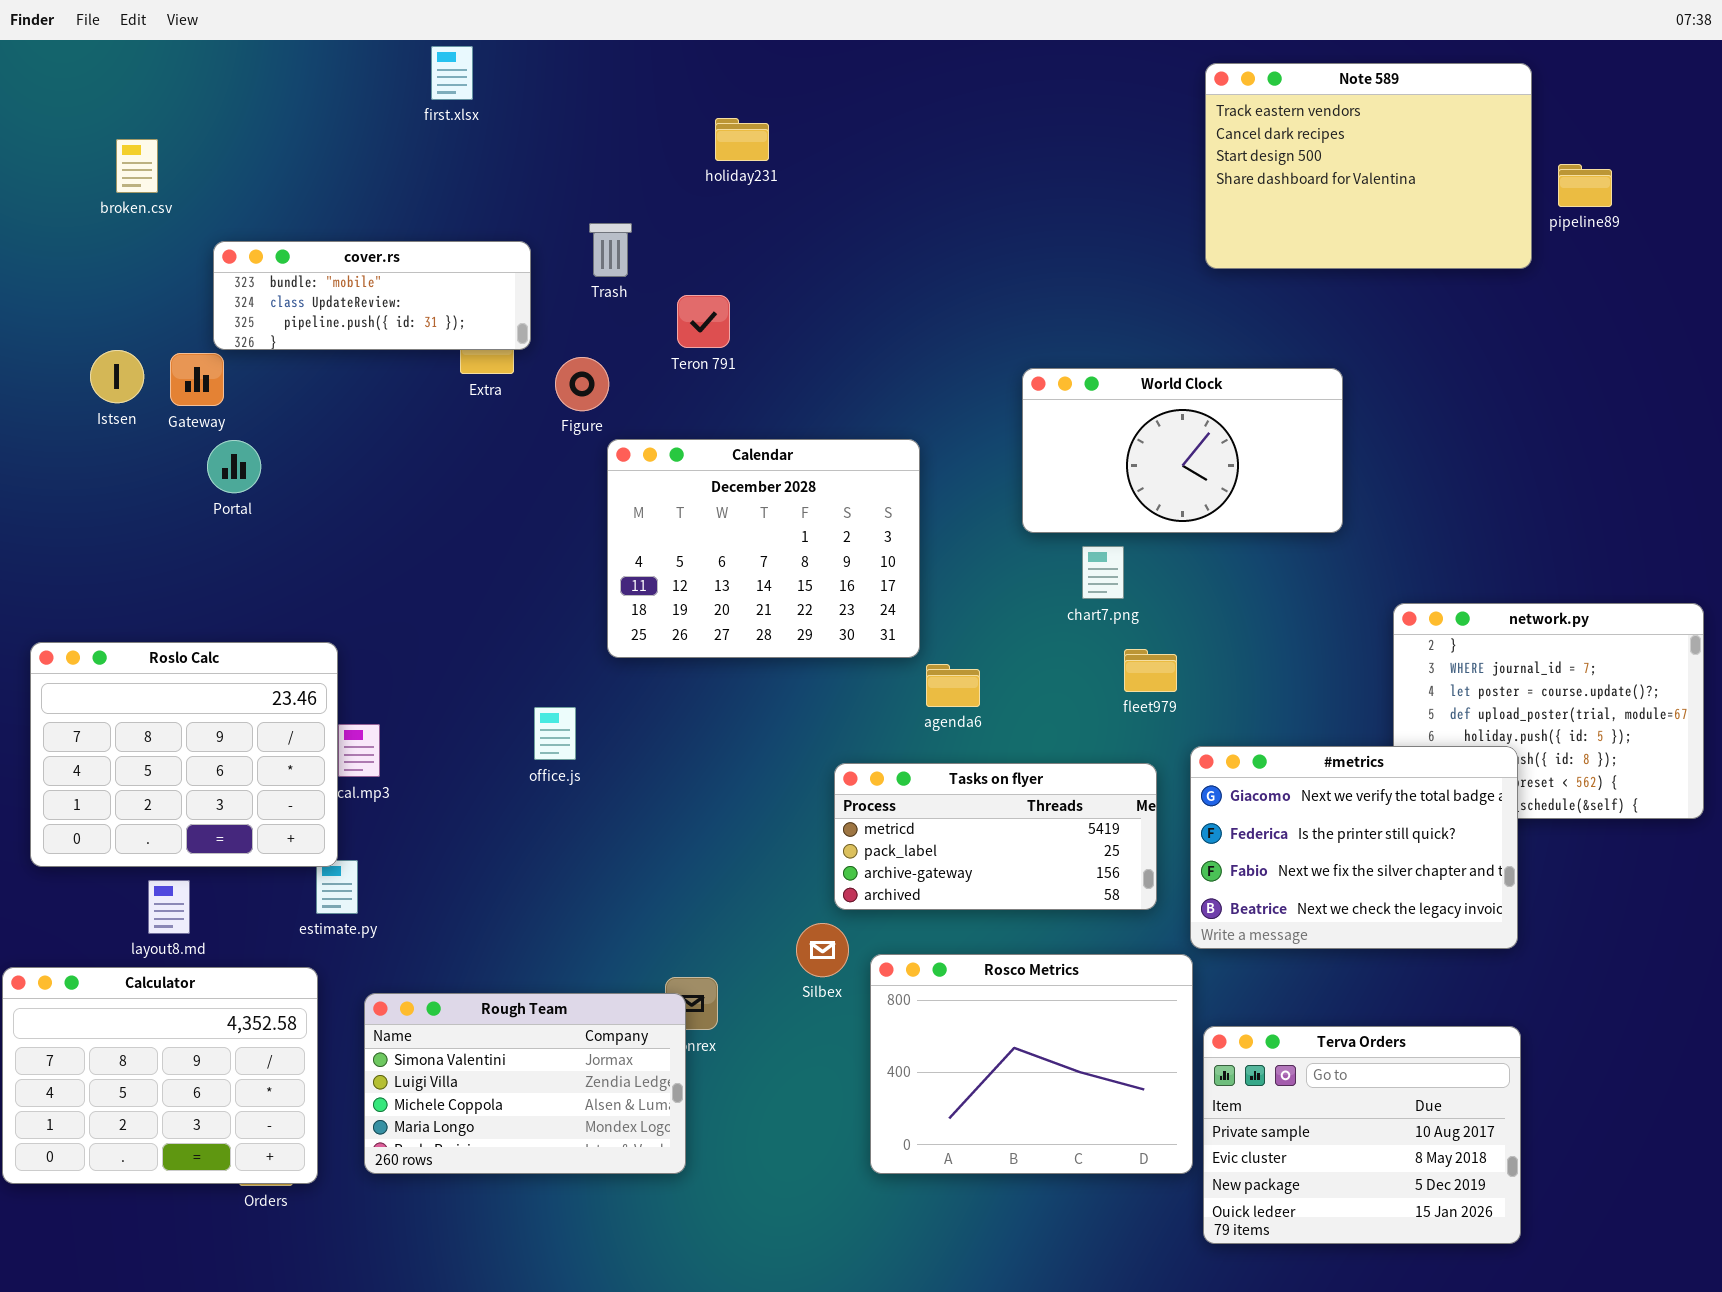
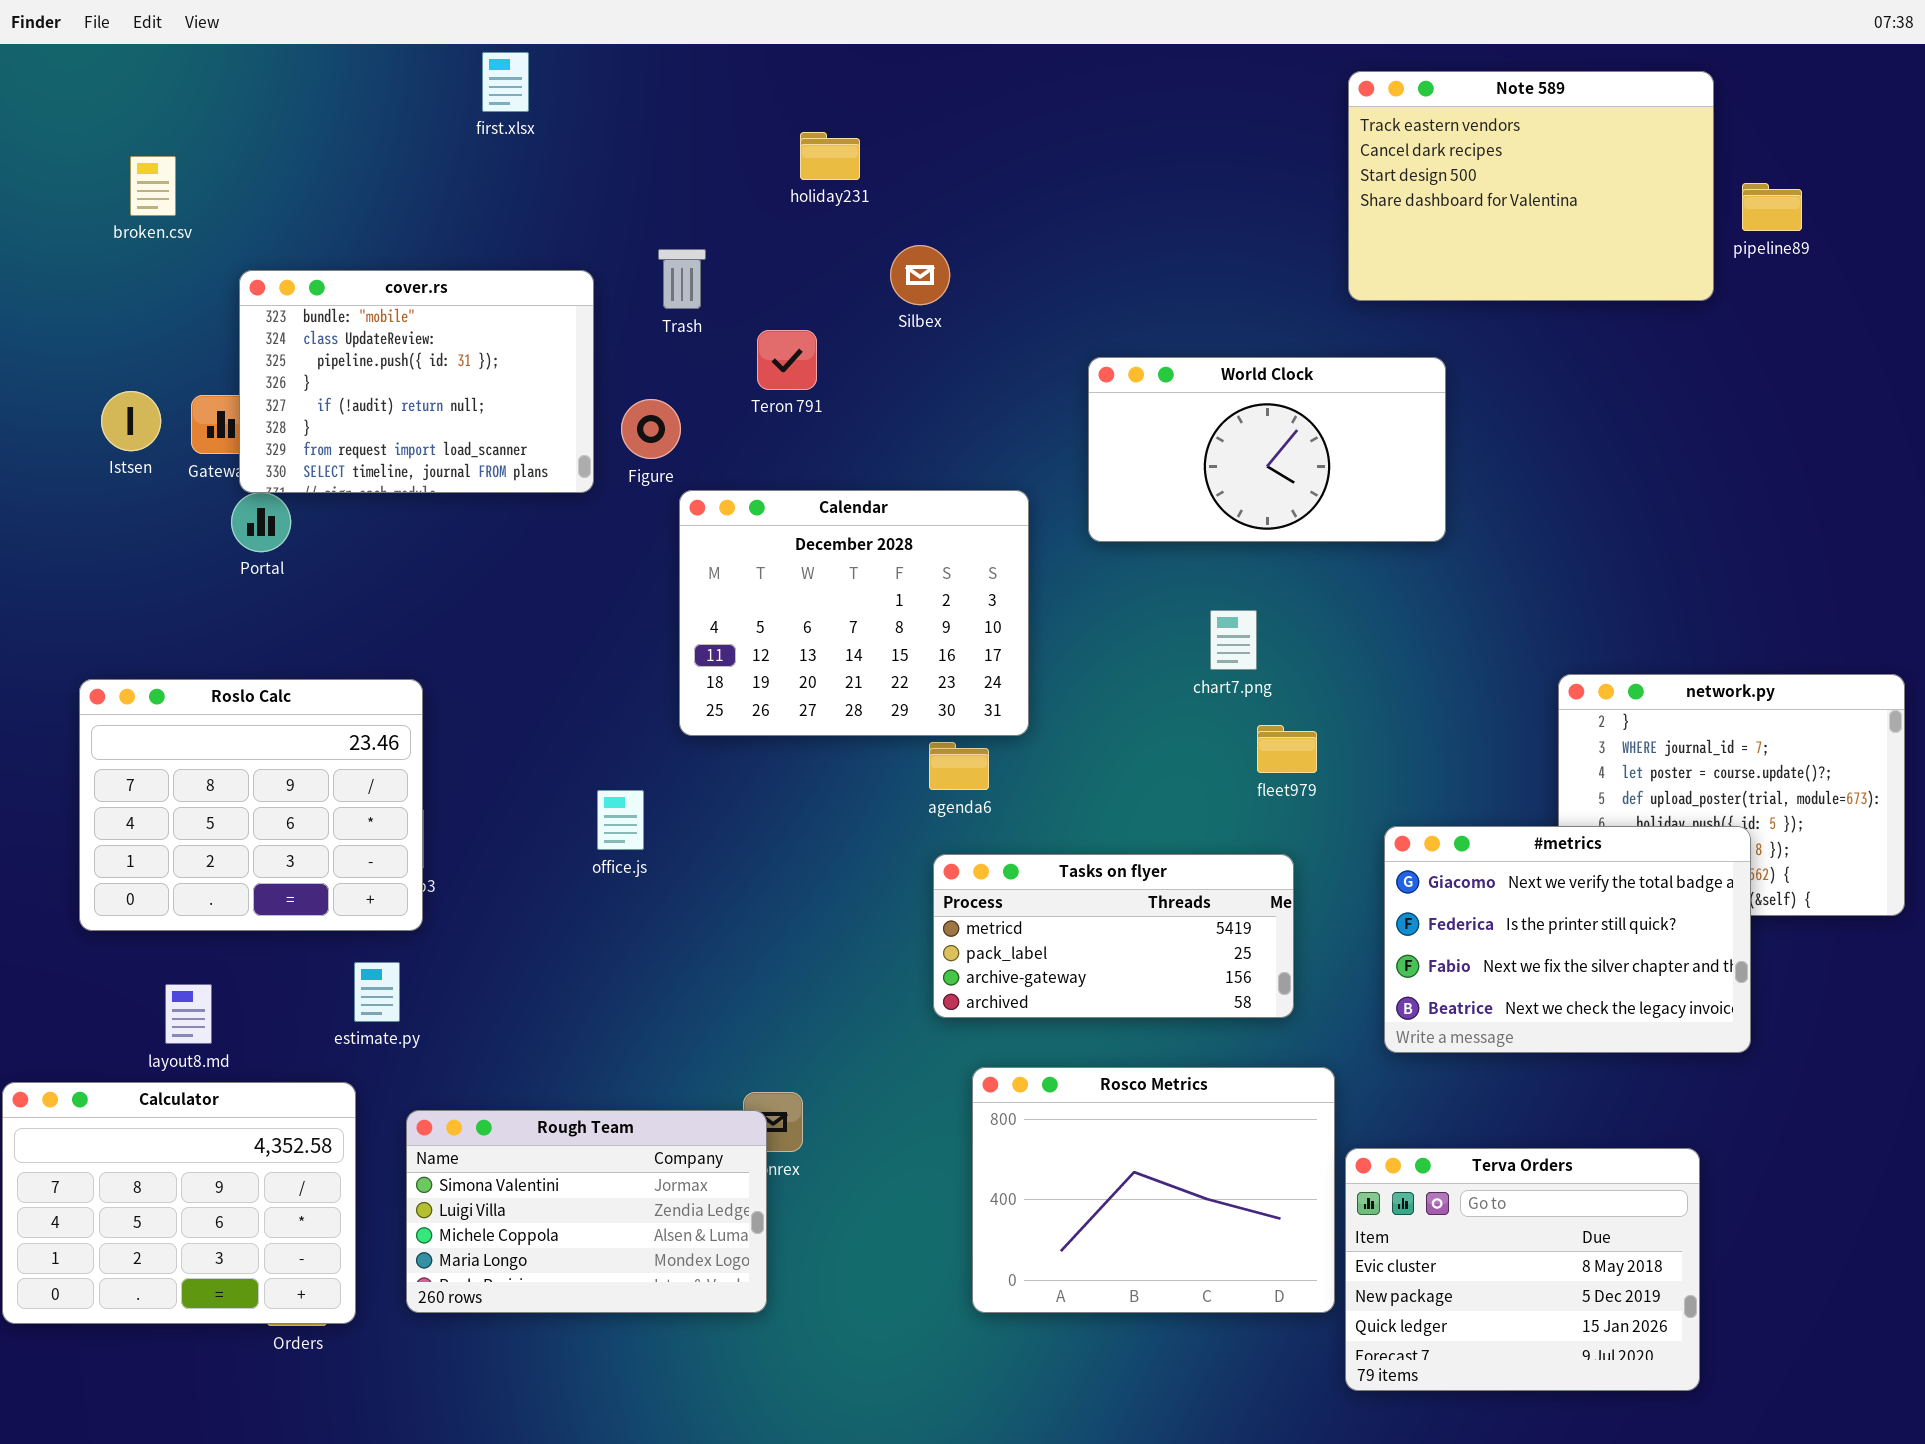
cover.rs: [213,241,531,350] -> [239,270,594,493], resized
World Clock: [1022,368,1343,533] -> [1088,357,1446,542], moved
Roslo Calc: [30,642,338,867] -> [79,679,423,931], moved
agenda6: [926,664,980,707] -> [929,742,989,790], moved
#metrics: [1190,746,1518,949] -> [1384,826,1751,1053], moved
Silbex: [796,923,849,977] -> [890,245,950,305], moved
Terva Orders: [1203,1026,1521,1244] -> [1345,1148,1700,1391], scrolled down 1 row

